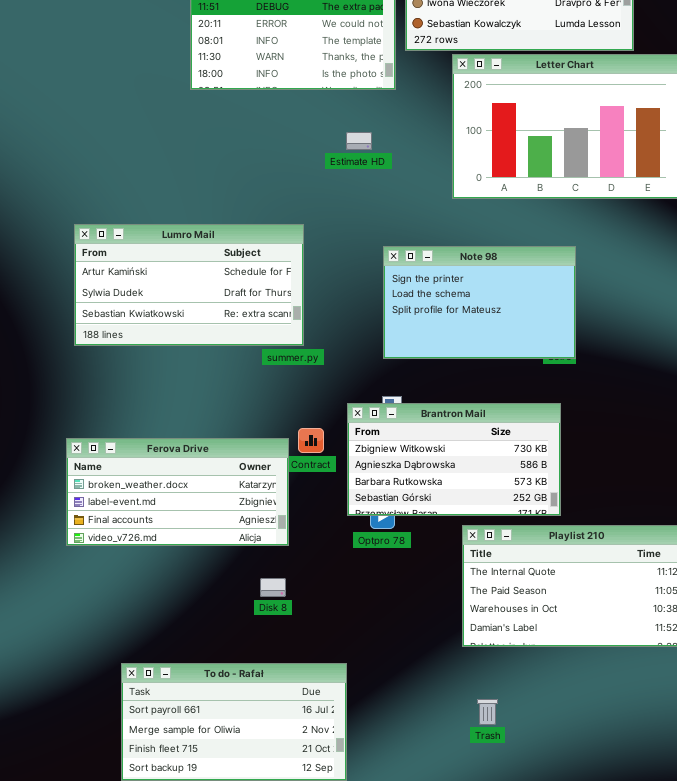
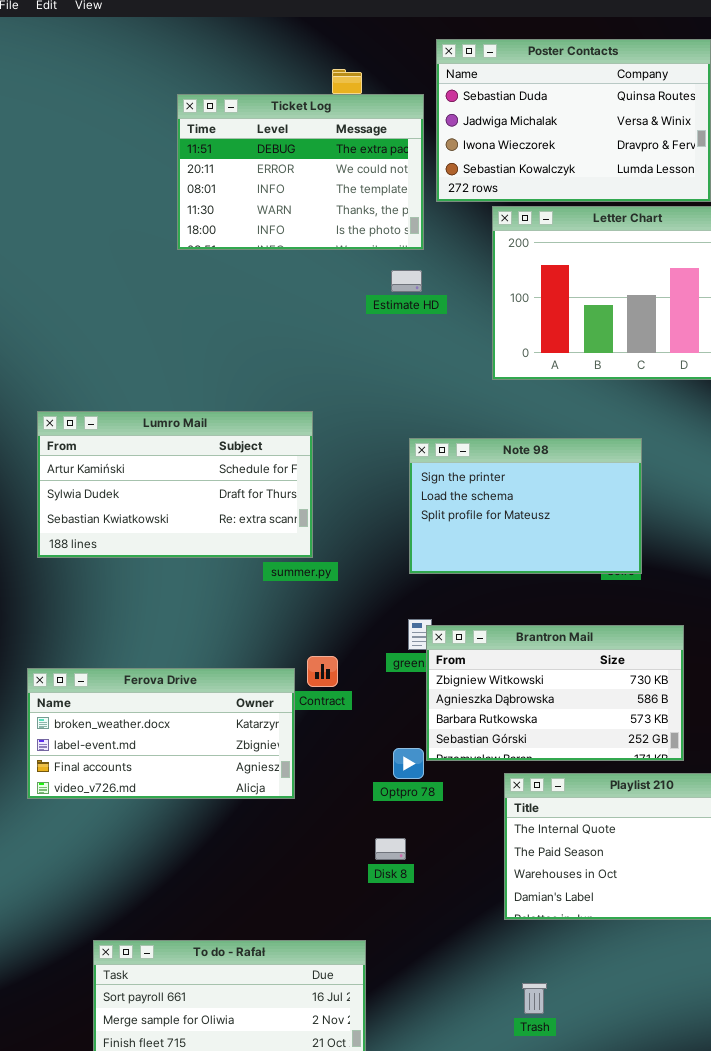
Estimate HD: [346,132,372,150] -> [391,270,422,292], moved
Brantron Mail: [347,403,561,516] -> [426,625,684,761], moved
Disk 8: [260,578,286,597] -> [375,838,406,860], moved

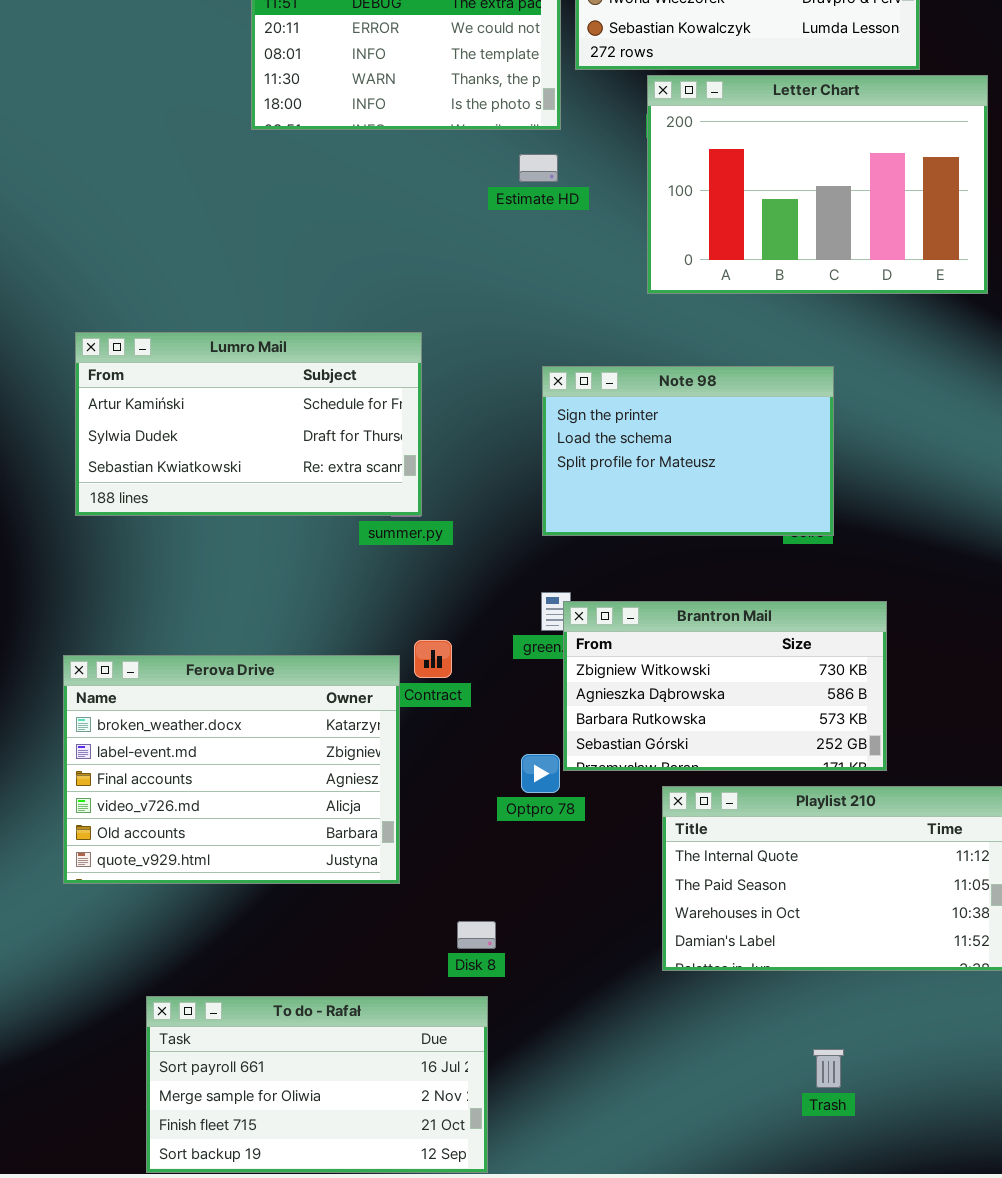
Ferova Drive: [27,668,295,799] -> [63,655,400,884], resized
Disk 8: [375,838,406,860] -> [457,921,496,949], moved
Trash: [522,983,547,1014] -> [813,1049,844,1088], moved

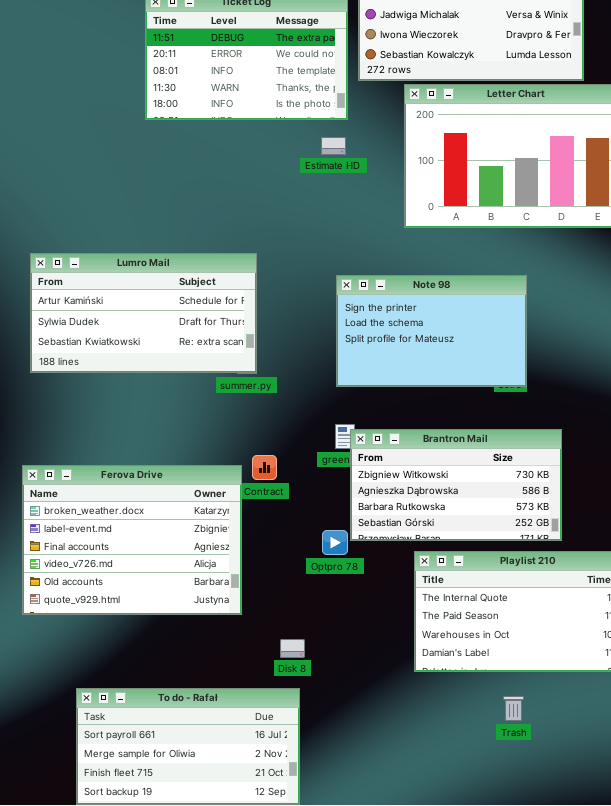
Trash: [813,1049,844,1088] -> [503,696,524,721], moved

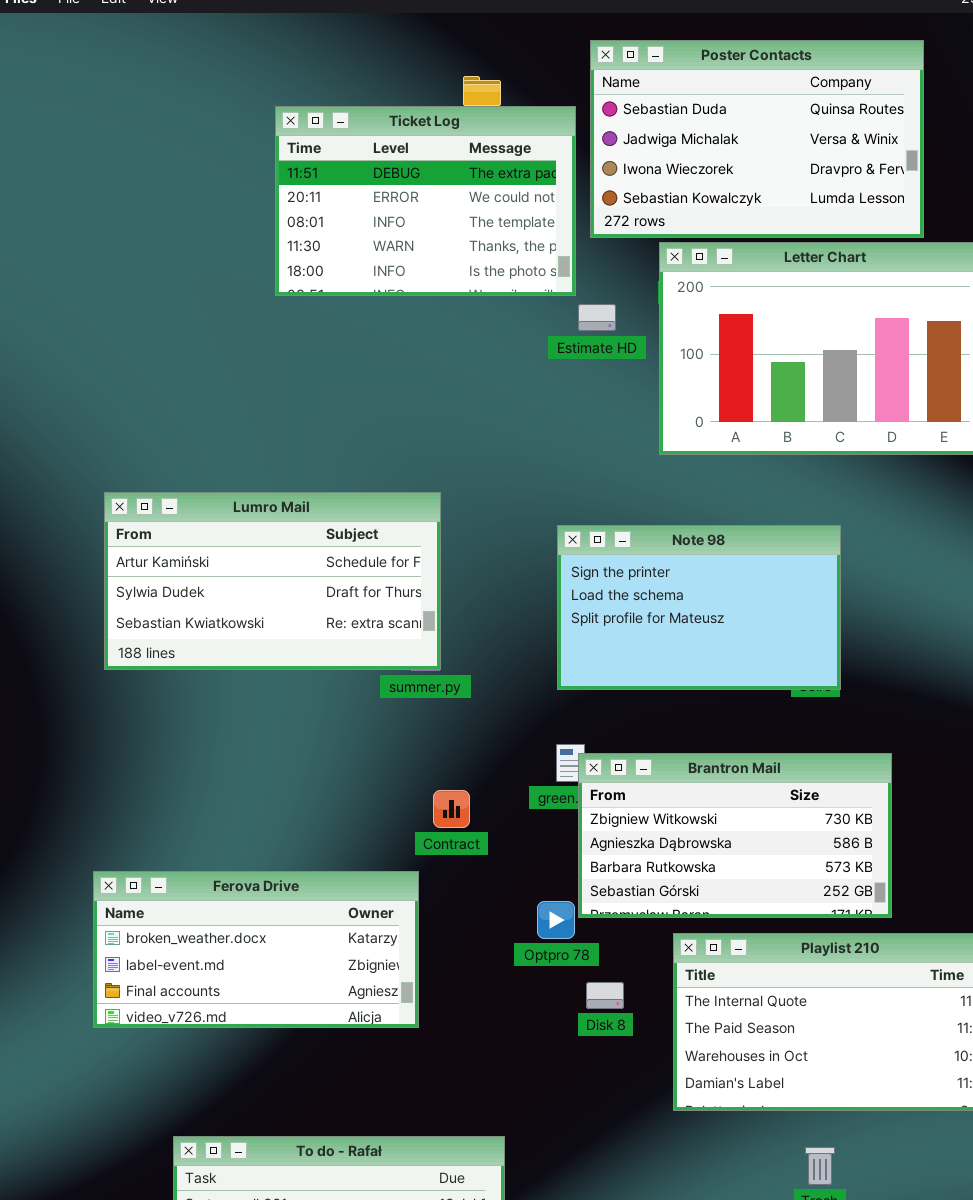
Estimate HD: [321,137,346,155] -> [578,304,616,331], moved
Ferova Drive: [22,465,242,615] -> [93,871,419,1028], resized
Disk 8: [280,639,305,658] -> [586,982,624,1009], moved

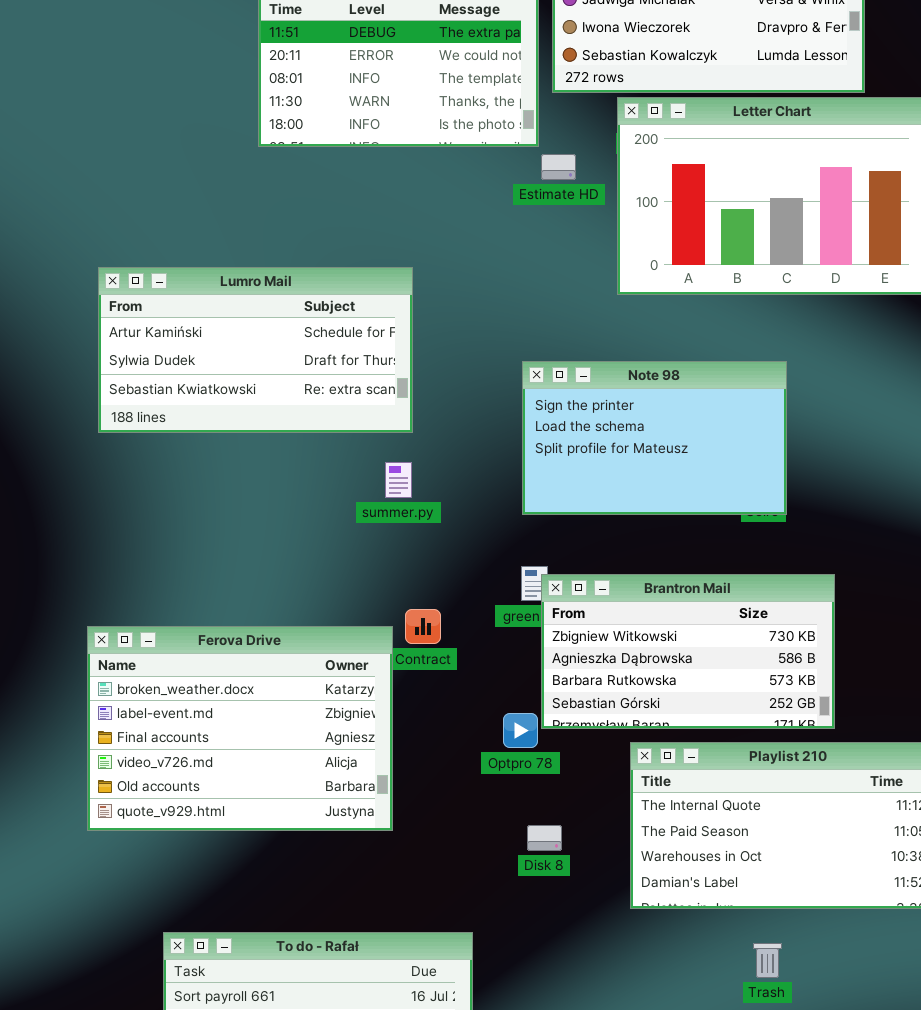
Lumro Mail: [104,492,441,670] -> [98,267,413,433], moved
Ferova Drive: [93,871,419,1028] -> [87,626,393,831], resized
Disk 8: [586,982,624,1009] -> [527,825,562,851], moved

